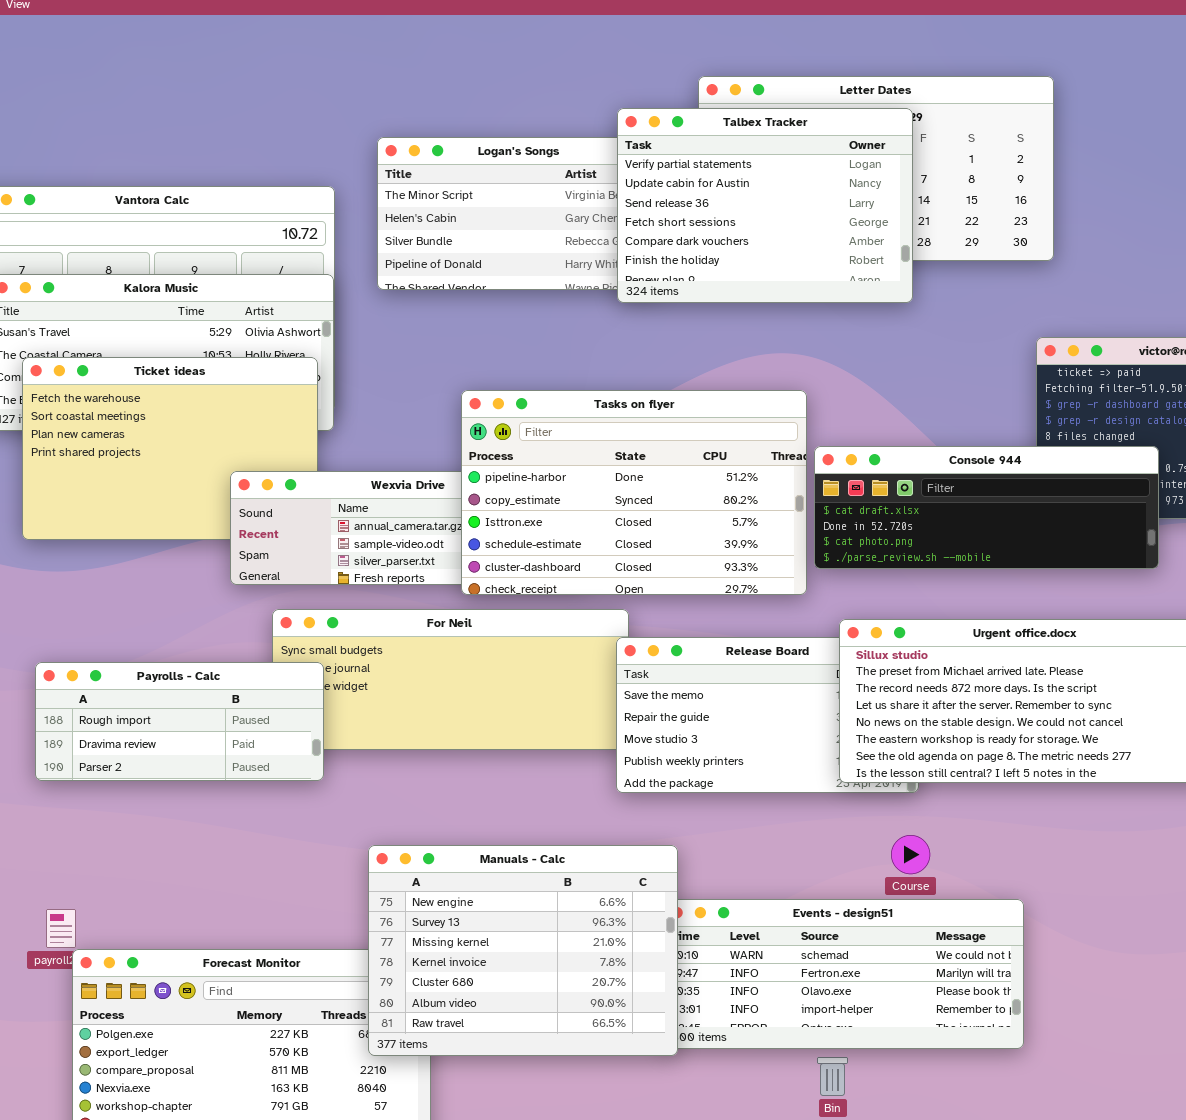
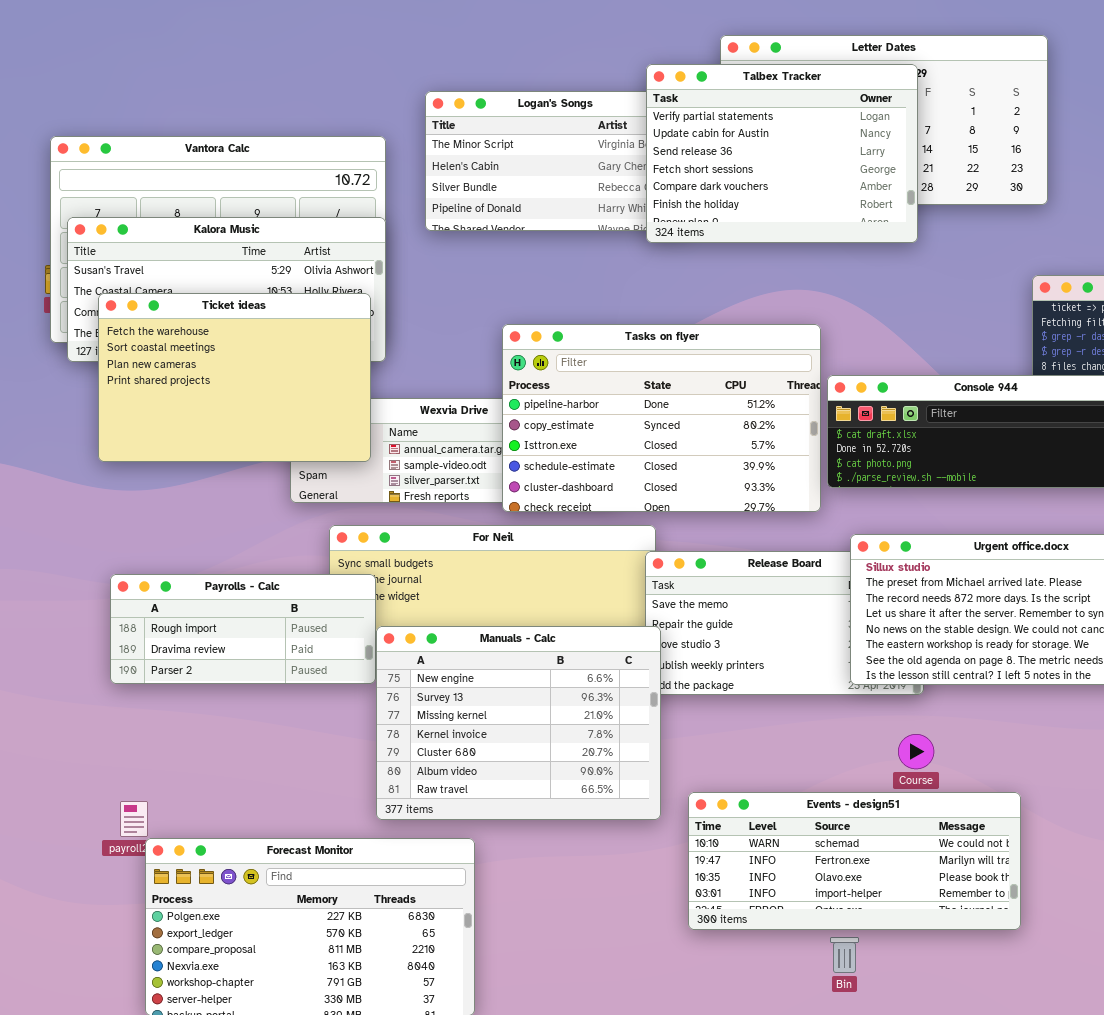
Ticket ideas: [22,357,318,540] -> [98,293,371,462], raised
Manuals - Calc: [368,845,678,1056] -> [376,626,661,820], moved

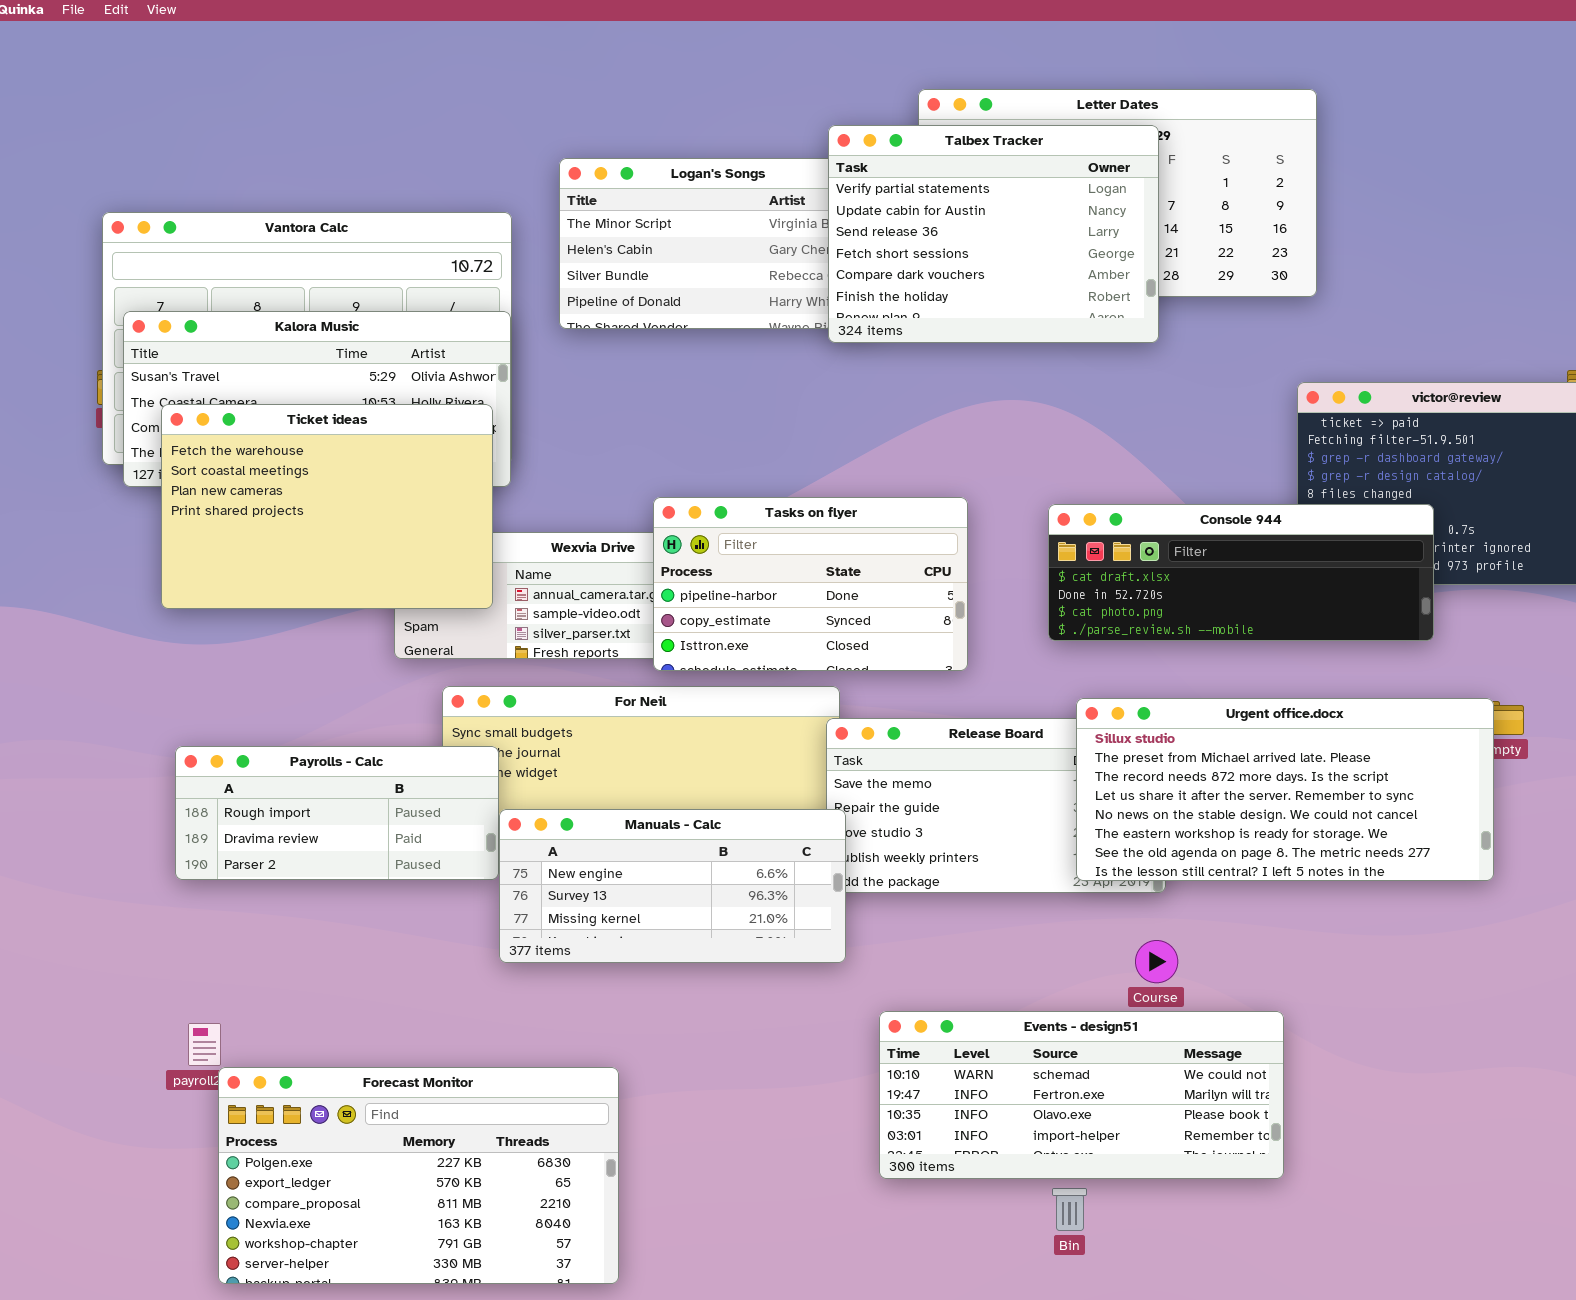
Tasks on flyer: [502,324,821,512] -> [653,497,968,671], resized
Manuals - Calc: [376,626,661,820] -> [499,809,846,963], resized

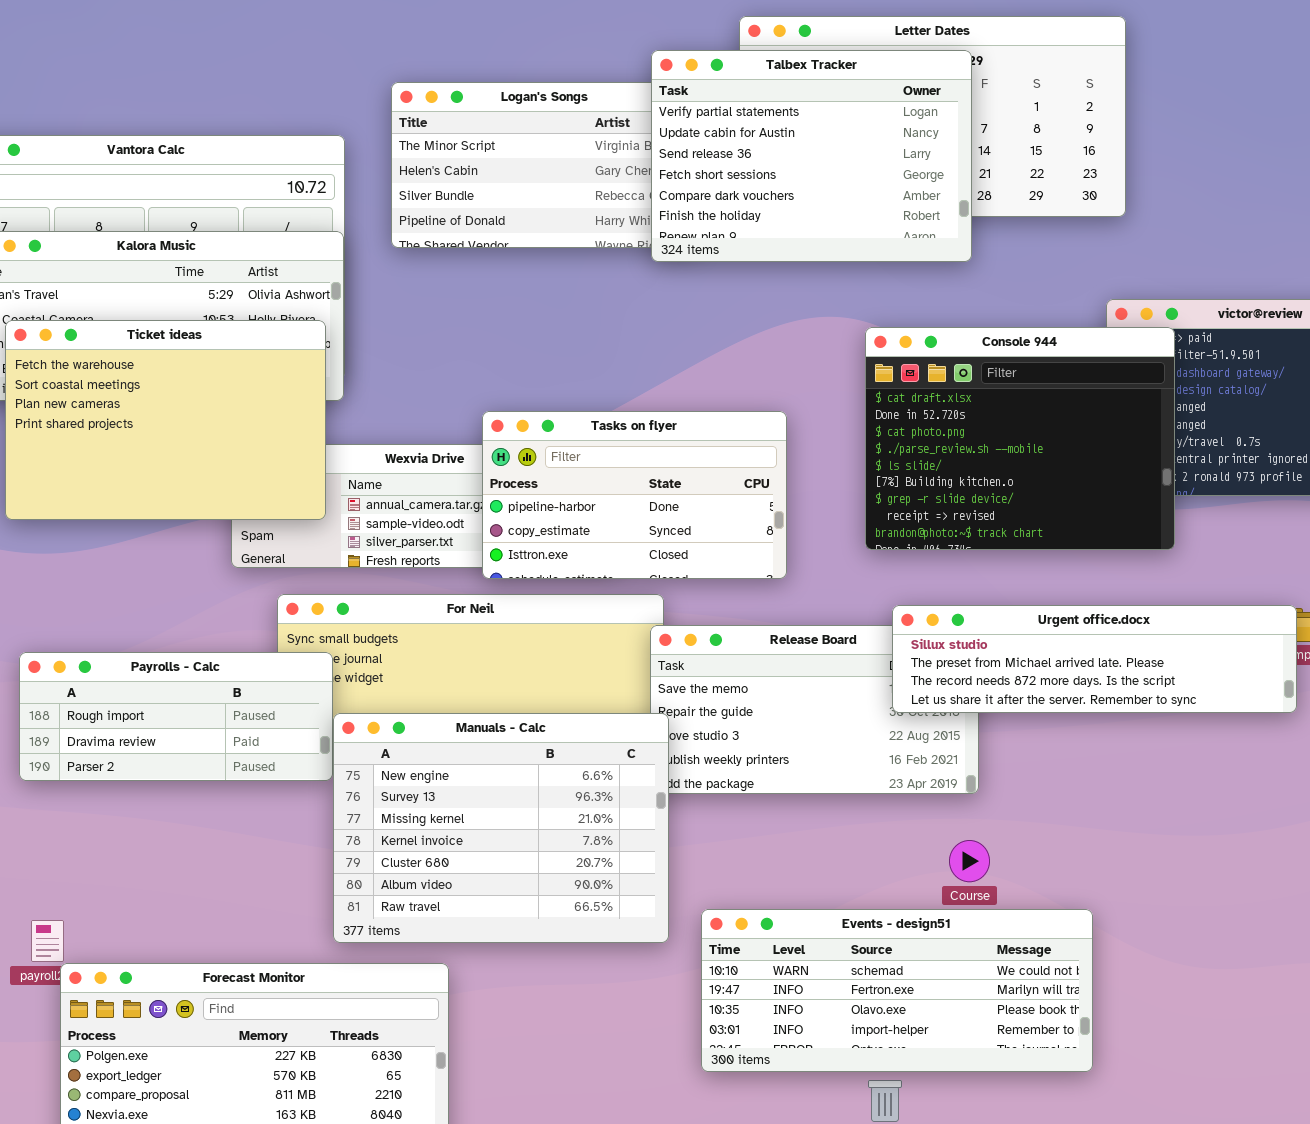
Console 944: [1048,504,1434,641] -> [865,327,1175,550], resized
Urgent office.docx: [1076,698,1494,881] -> [892,605,1297,713], resized
Manuals - Calc: [499,809,846,963] -> [333,713,669,943], resized

